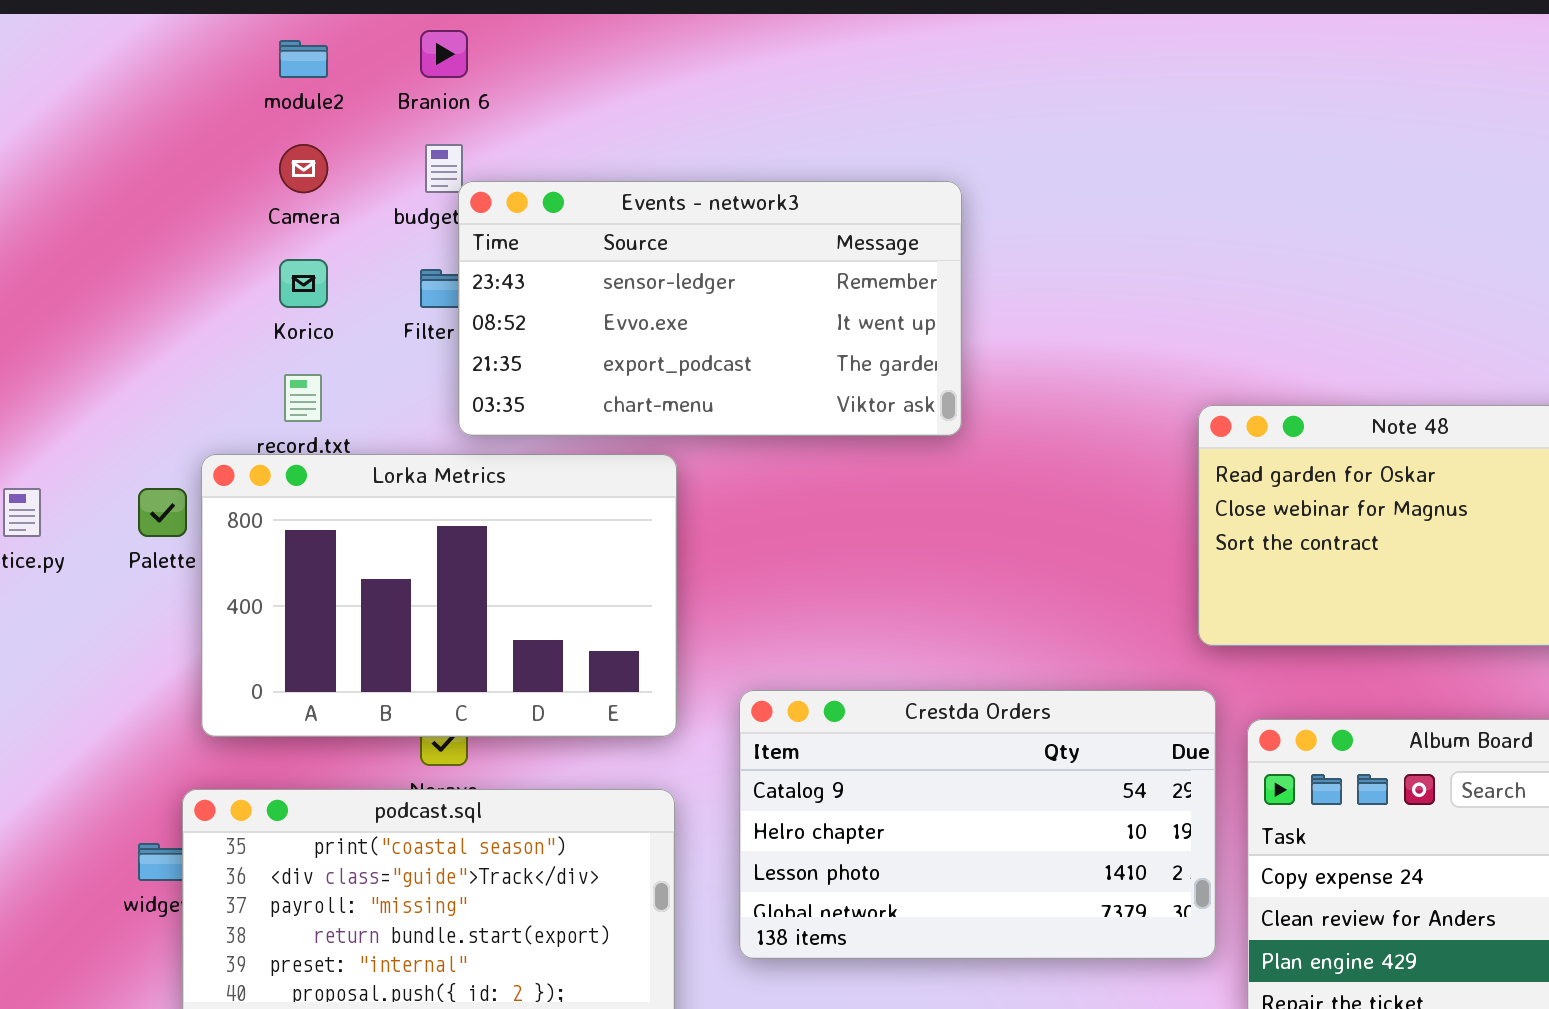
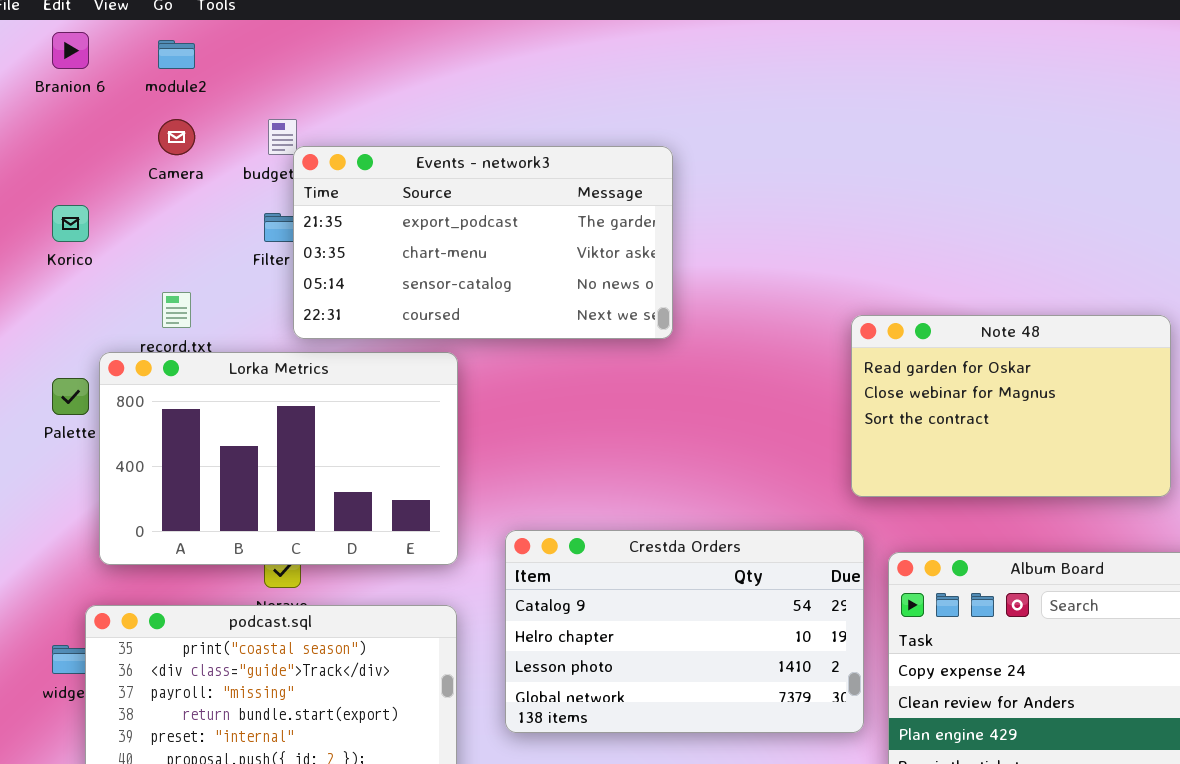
Branion 6: [420,30,468,78] -> [52,32,89,69], moved
Events - network3: [458,181,962,436] -> [293,146,673,339], scrolled down 2 rows
Korico: [279,259,328,308] -> [52,205,89,242], moved

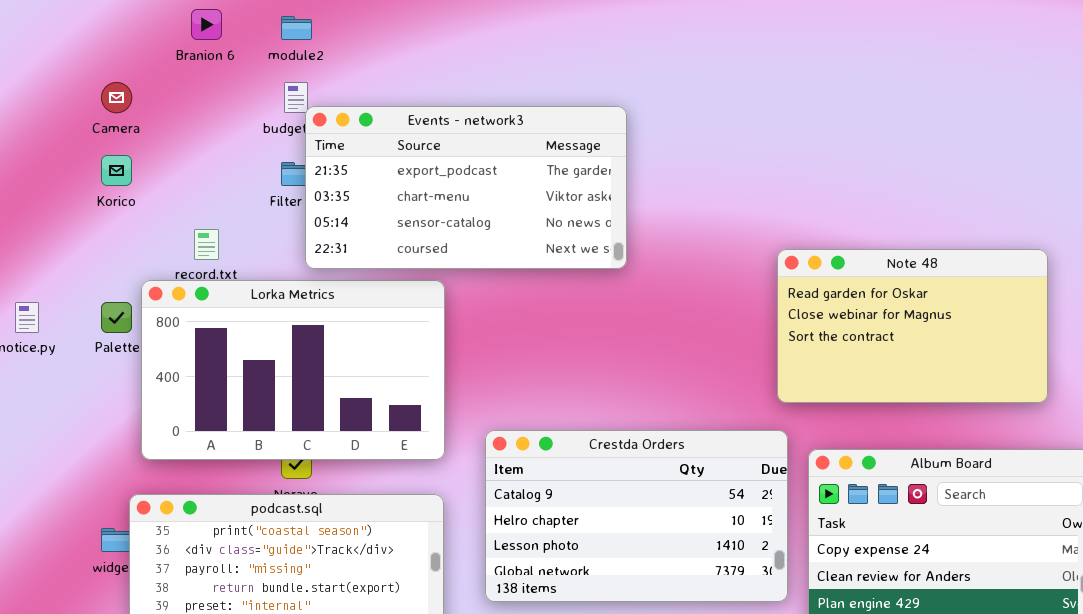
Branion 6: [52,32,89,69] -> [191,9,222,40], moved
module2: [158,40,195,69] -> [281,16,312,40], moved
Camera: [158,119,195,155] -> [101,82,132,113], moved

